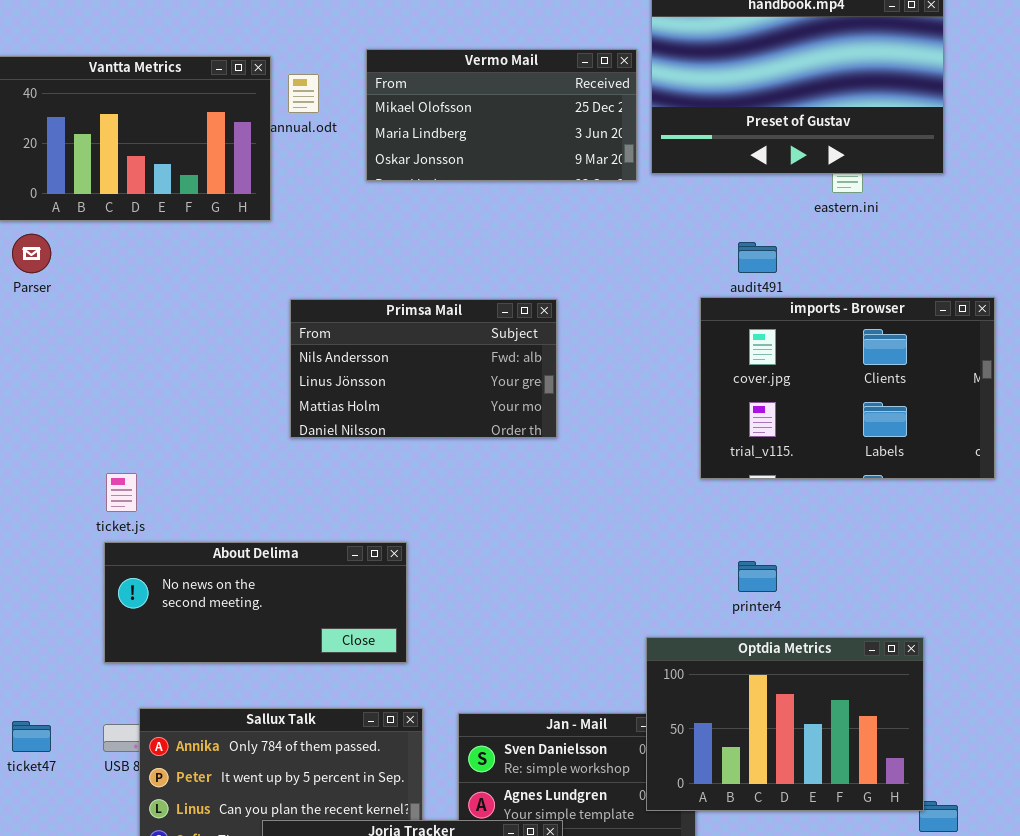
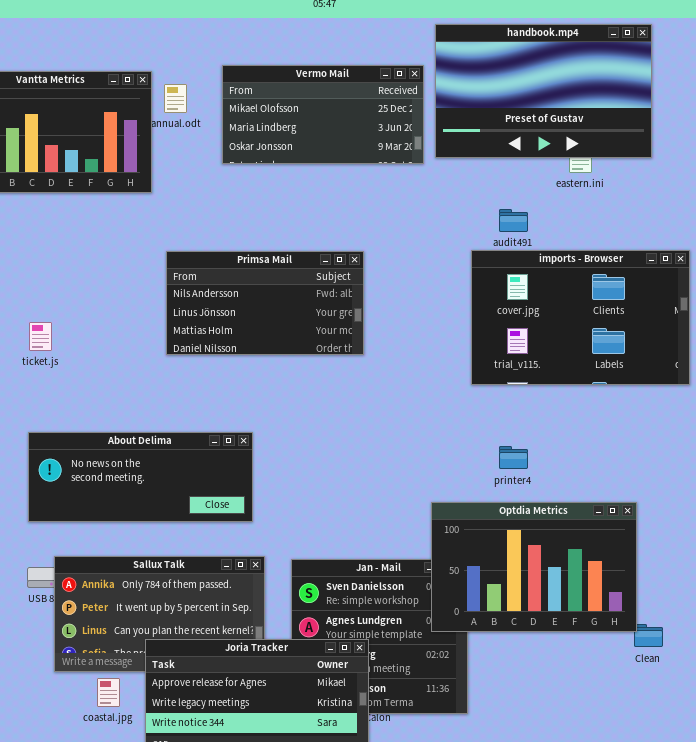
ticket.js: [106,473,137,512] -> [29,322,52,351], moved

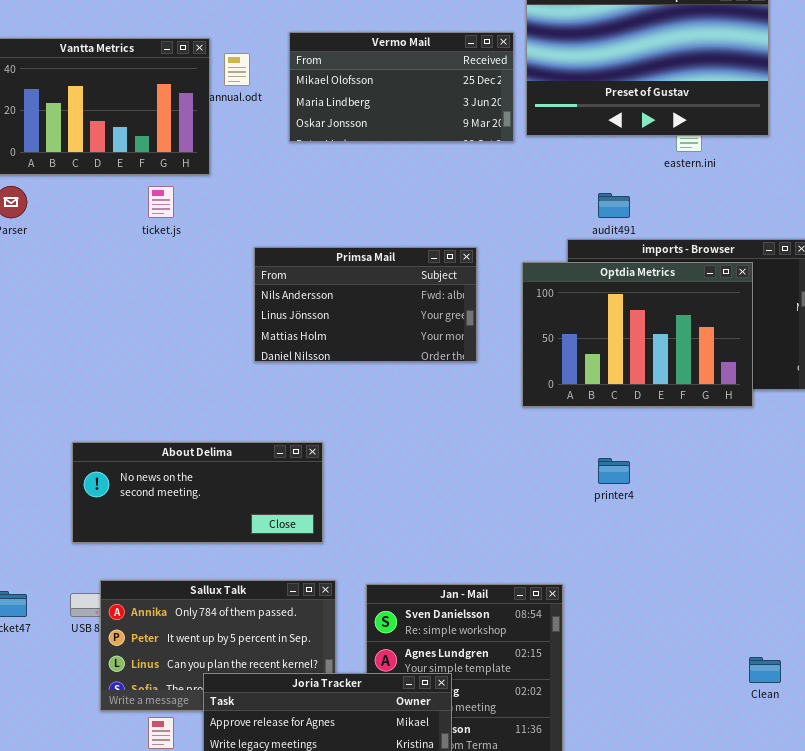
Primsa Mail: [166,251,364,355] -> [254,247,477,362], moved
ticket.js: [29,322,52,351] -> [148,186,174,218], moved
Optdia Metrics: [431,502,637,632] -> [522,262,753,407], moved

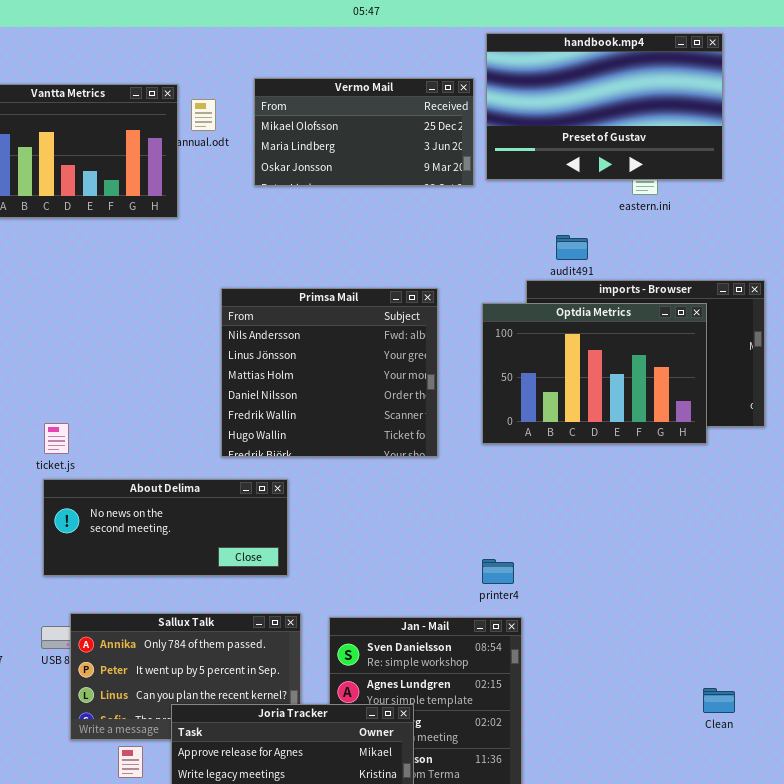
ticket.js: [148,186,174,218] -> [44,423,69,454], moved
Primsa Mail: [254,247,477,362] -> [221,288,438,457], resized
printer4: [598,458,630,484] -> [482,559,514,584], moved

